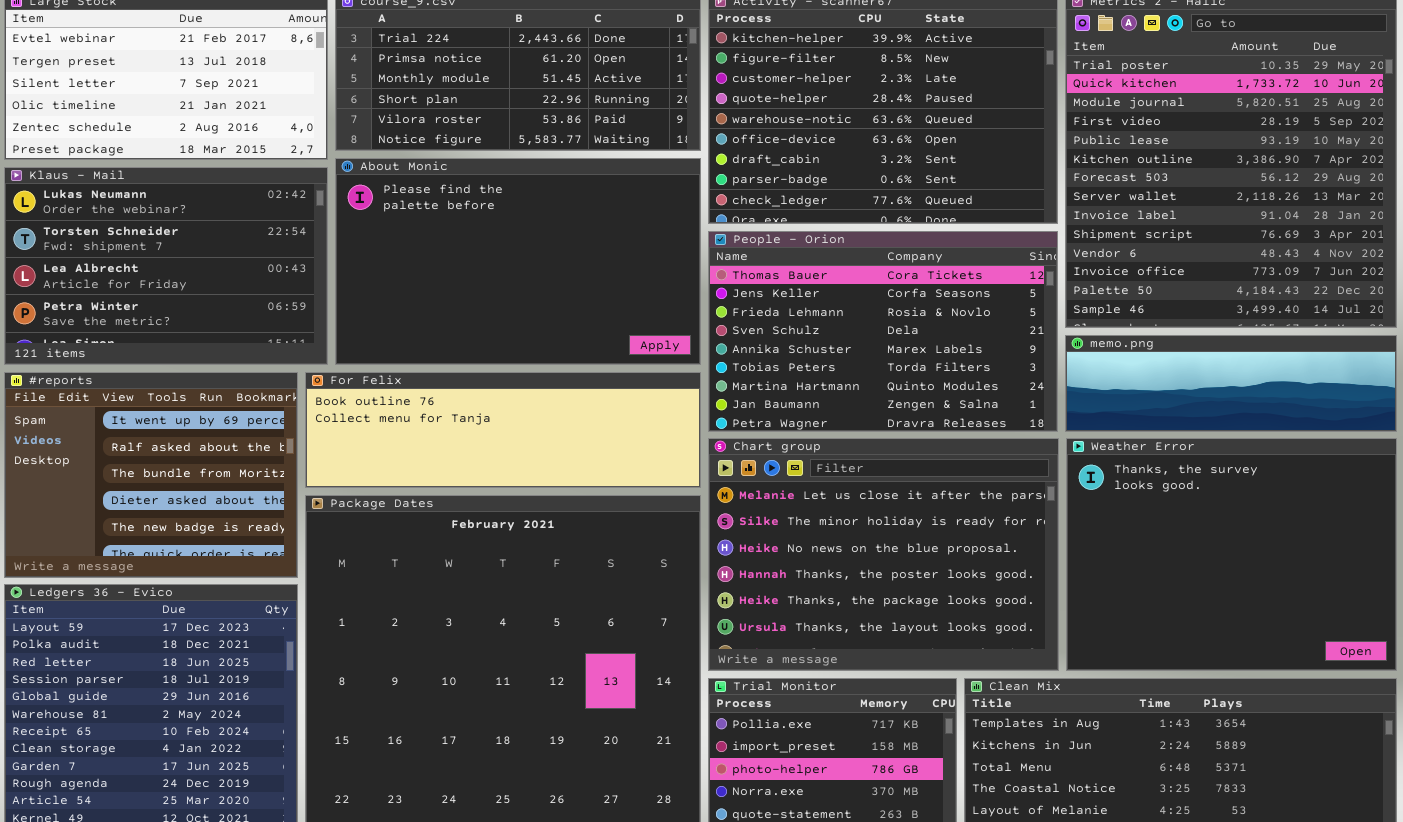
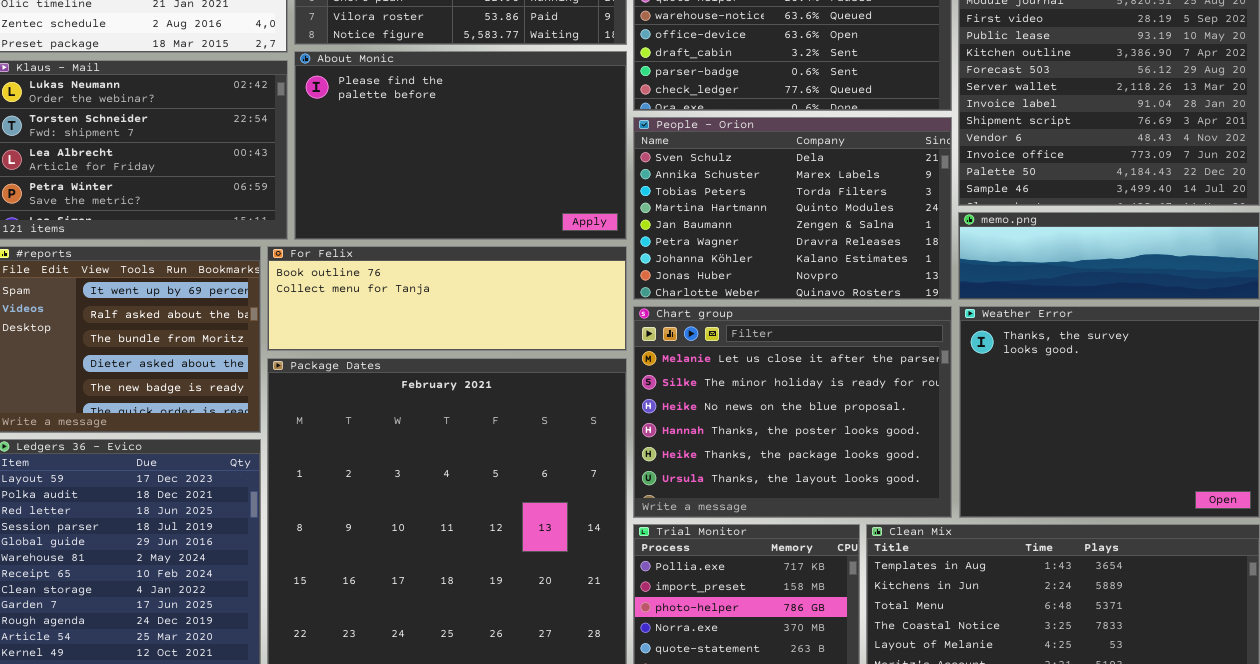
People - Orion: [708,231,1058,432] -> [633,117,952,300], scrolled down 3 rows

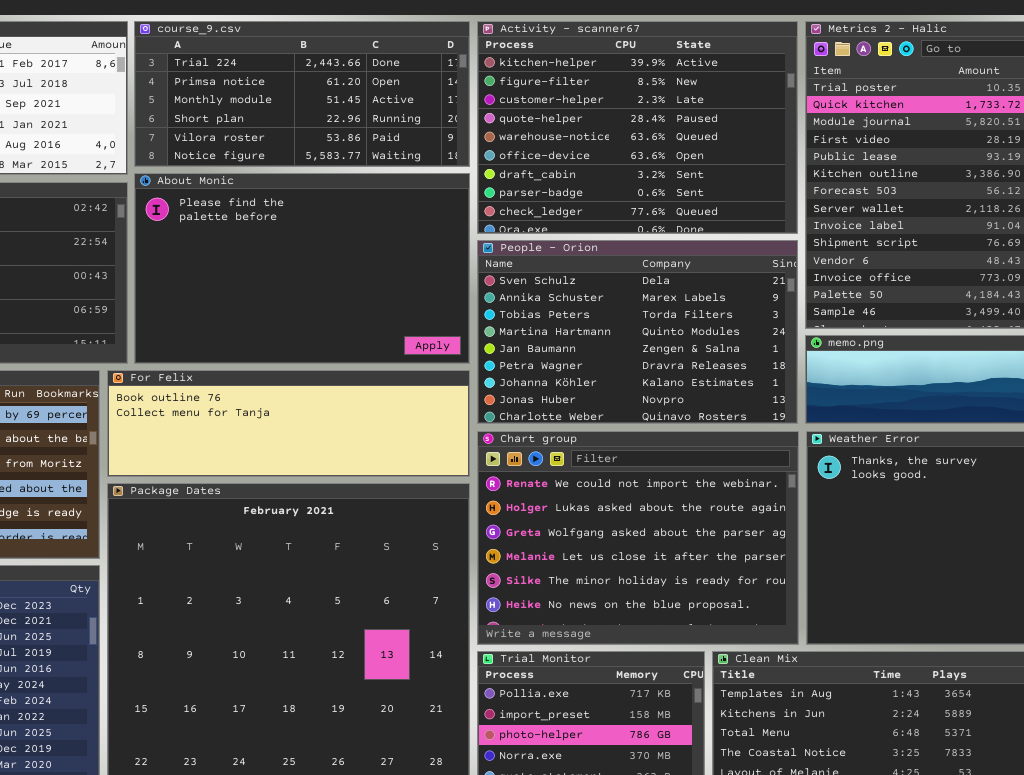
Chart group: [633,306,952,518] -> [477,431,799,645], scrolled up 3 rows

